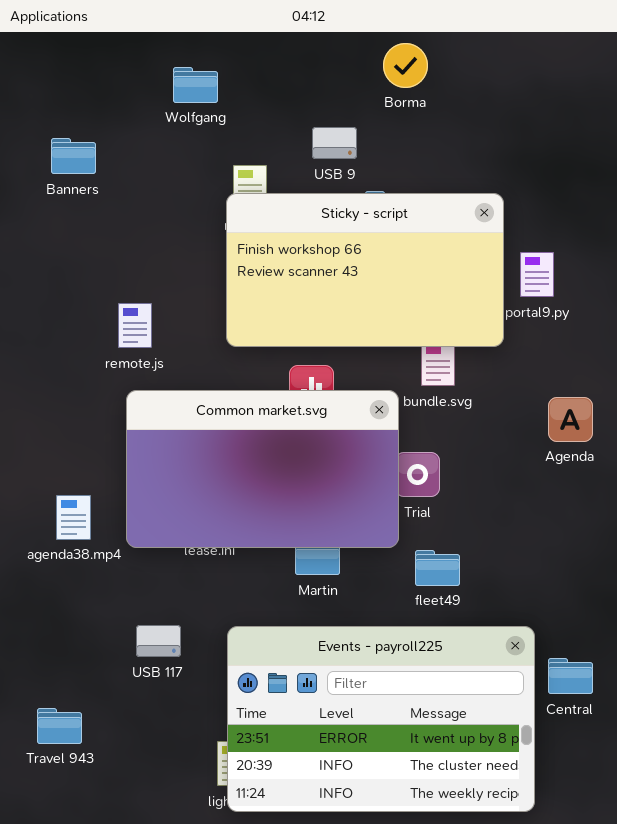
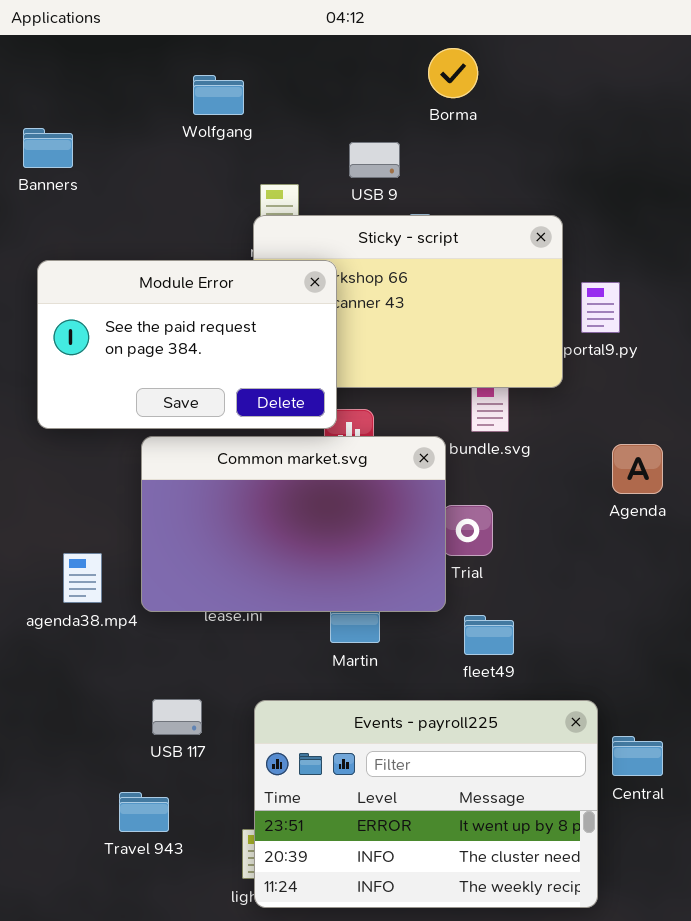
Banners: [51,138,96,174] -> [23,128,73,168], moved
Module Error: none -> [37,260,337,429], opened
Travel 943: [37,708,82,744] -> [119,792,169,832], moved

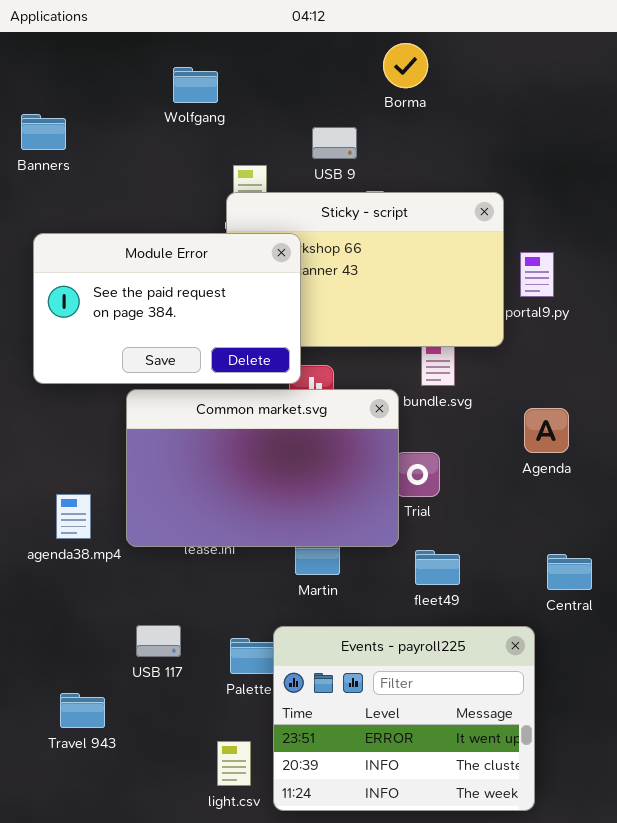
Agenda: [612,444,663,494] -> [524,408,569,453], moved
Events - payroll225: [254,700,598,908] -> [273,626,535,811], resized
Central: [612,736,663,776] -> [547,554,592,590], moved
Travel 943: [119,792,169,832] -> [60,693,105,728], moved

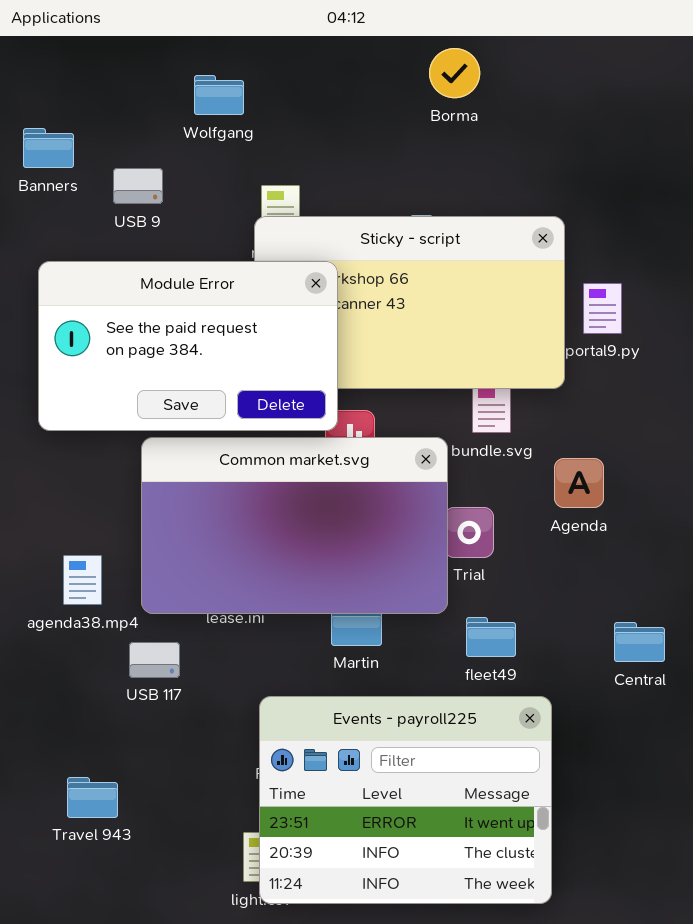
USB 9: [312,127,357,159] -> [113,168,163,204], moved
Agenda: [524,408,569,453] -> [554,458,604,508], moved
USB 117: [136,625,181,657] -> [129,642,180,678], moved
Events - payroll225: [273,626,535,811] -> [259,696,552,904], moved

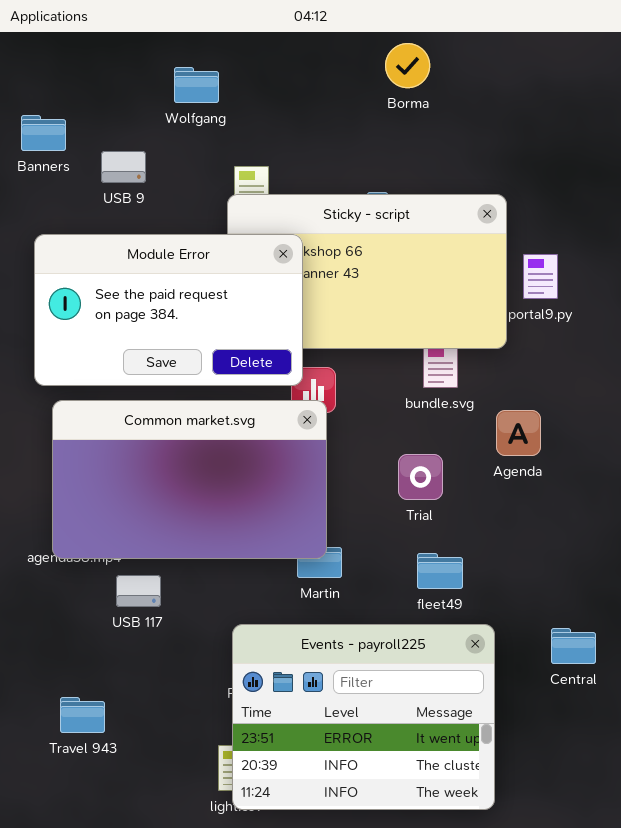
Common market.svg: [141,437,448,614] -> [52,400,327,559], moved
Central: [614,622,665,662] -> [551,628,596,664], moved

